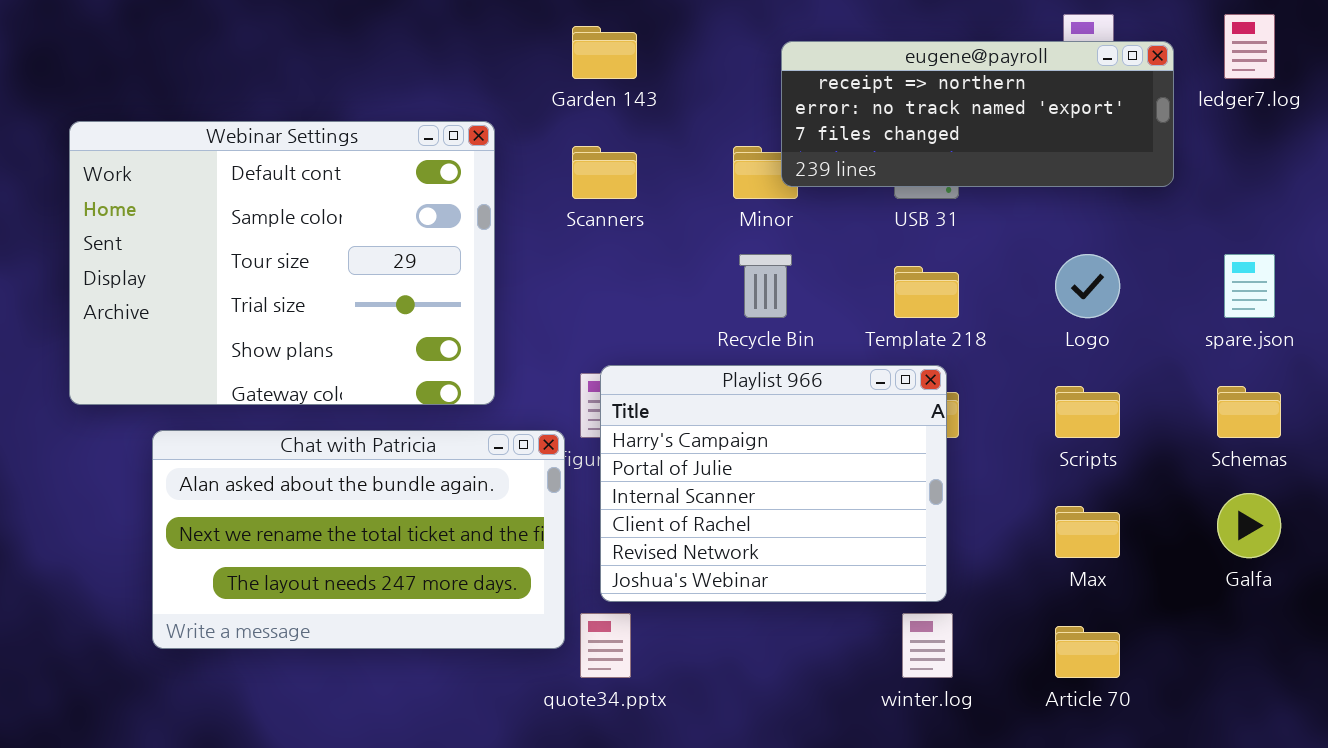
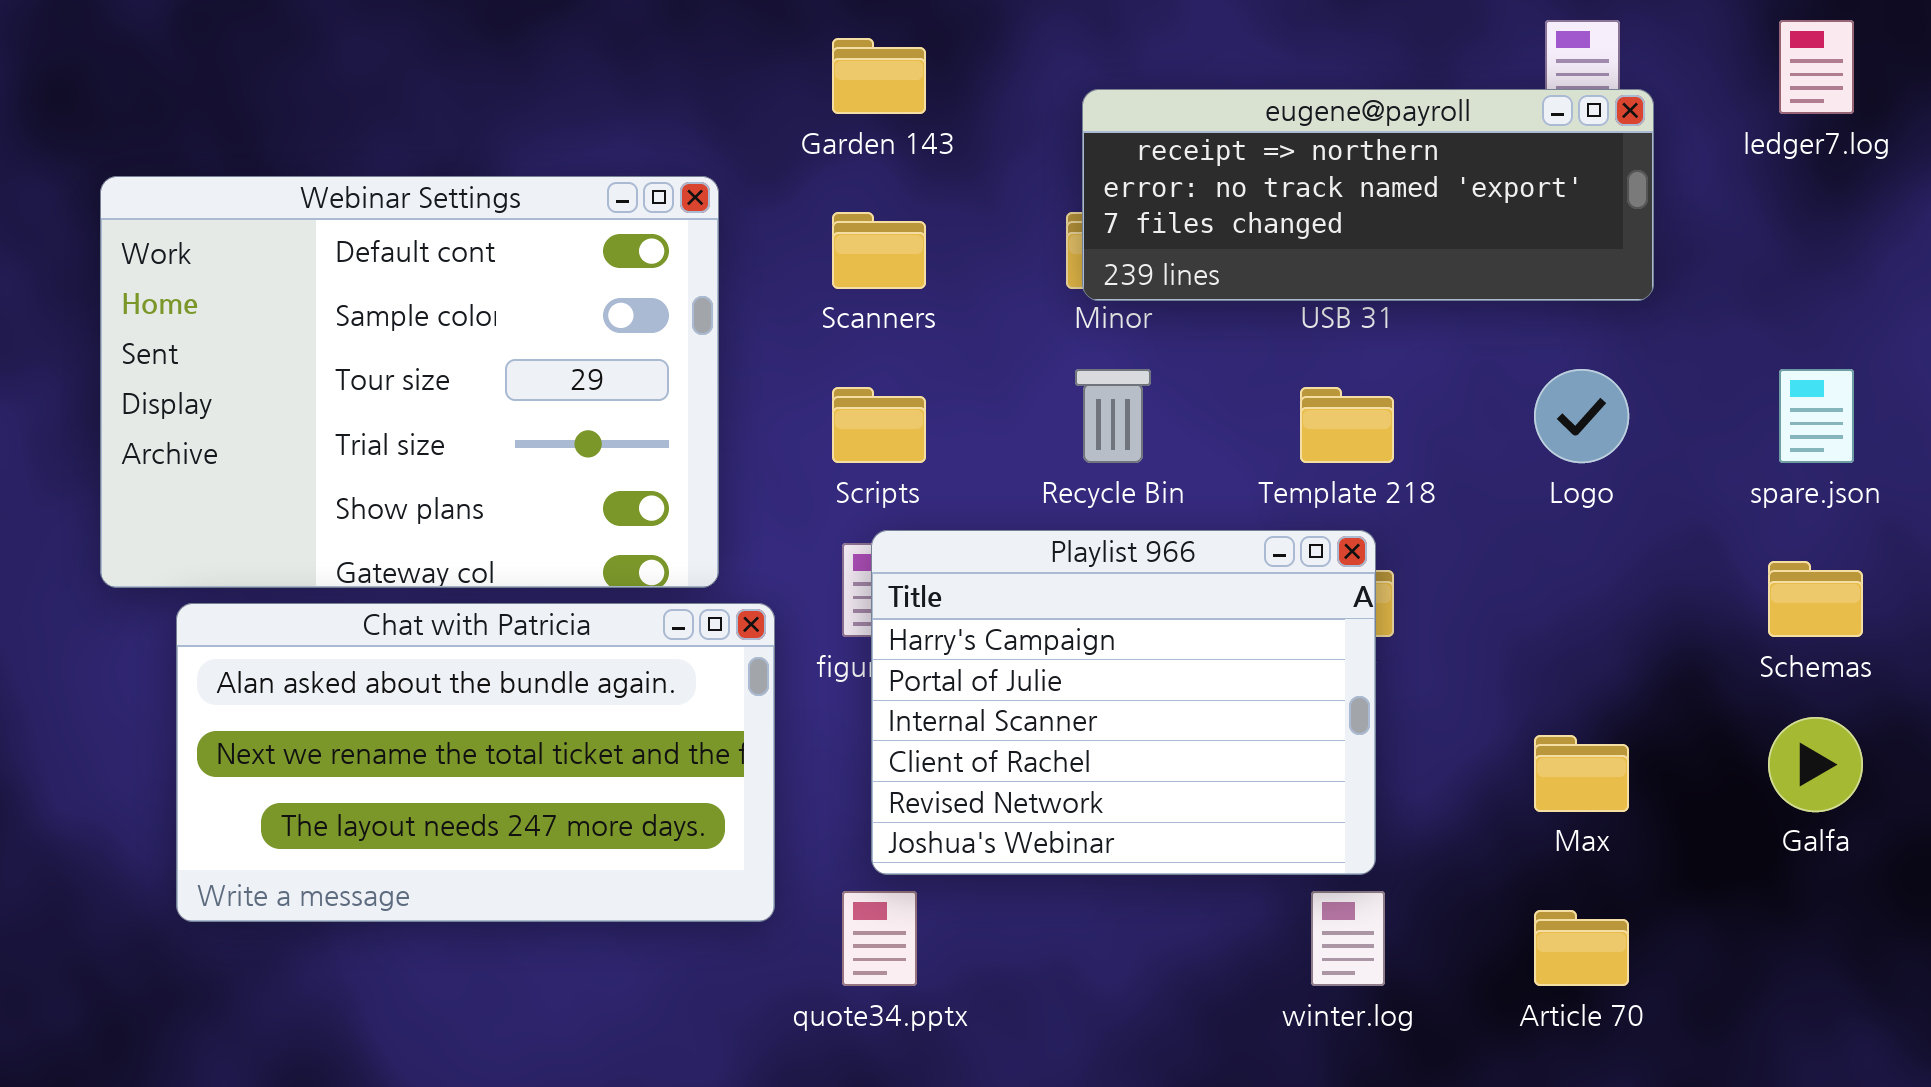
eugene@payroll: [781,41,1174,187] -> [1082,89,1654,301], moved
Scripts: [1055,386,1120,438] -> [832,387,926,463], moved
Chat with Patricia: [152,430,565,649] -> [176,603,775,922], moved

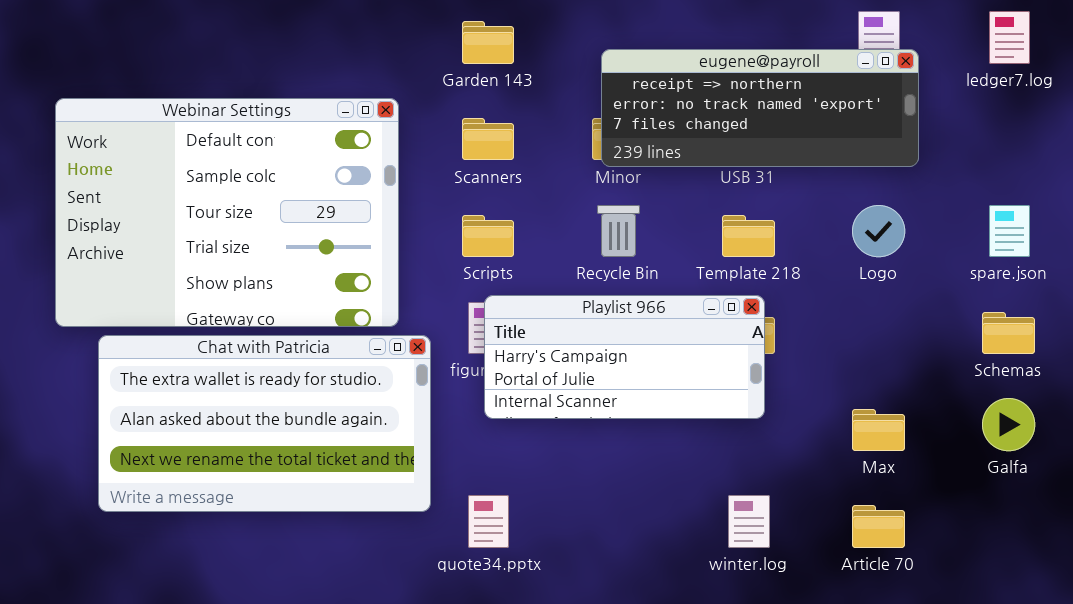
Playlist 966: [871,530,1376,875] -> [484,295,765,419], resized
Chat with Patricia: [176,603,775,922] -> [98,335,431,512], scrolled up 1 row

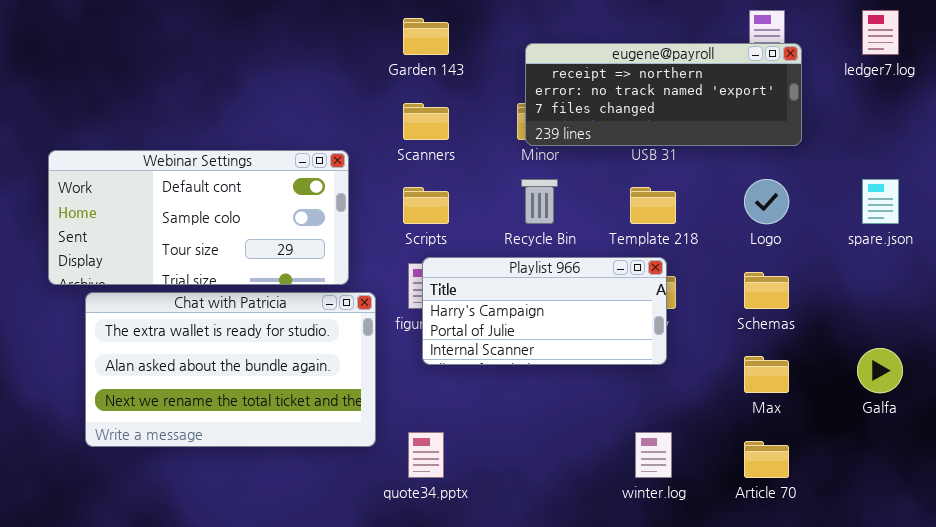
Webinar Settings: [55,98,399,327] -> [48,150,349,285], resized
Schemas: [982,312,1035,354] -> [744,272,789,309], moved

